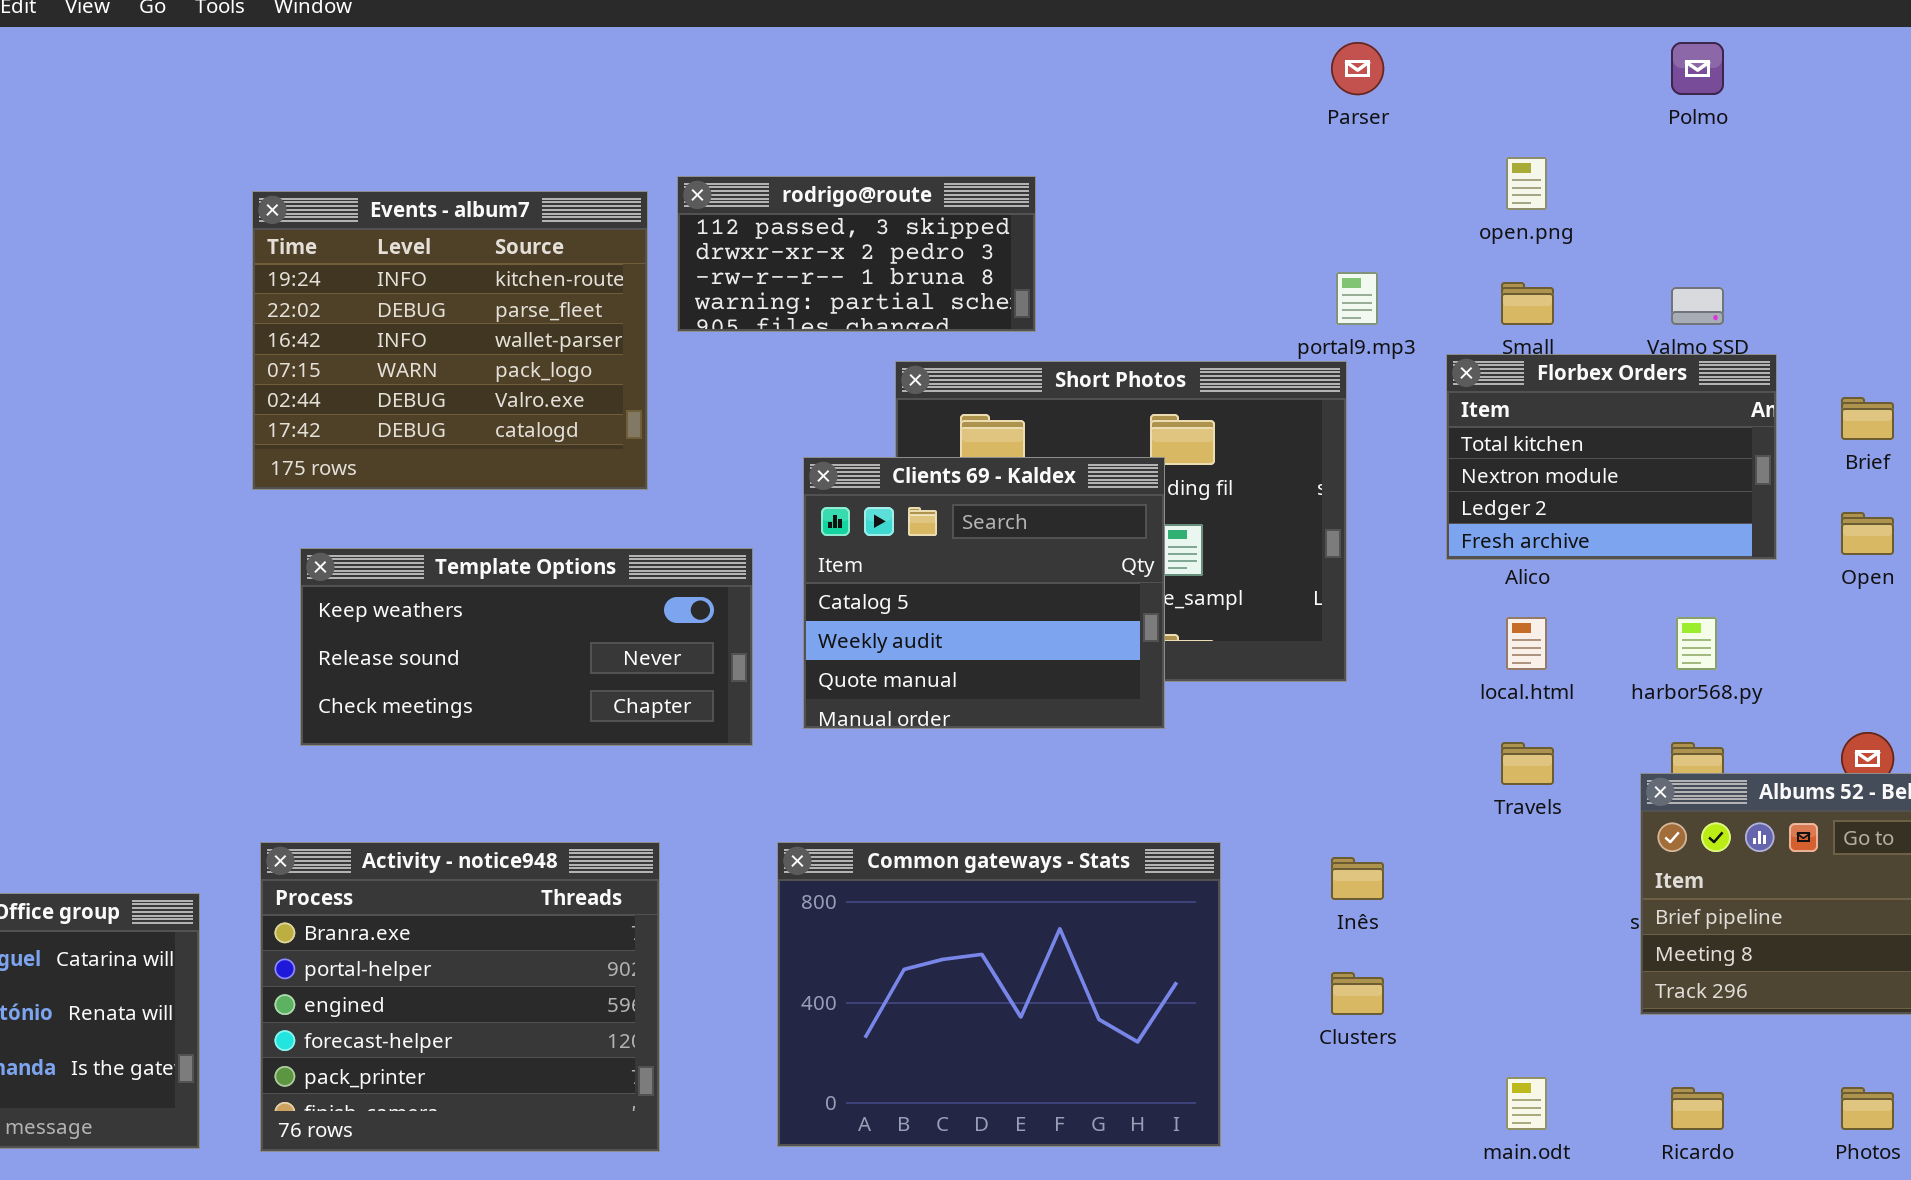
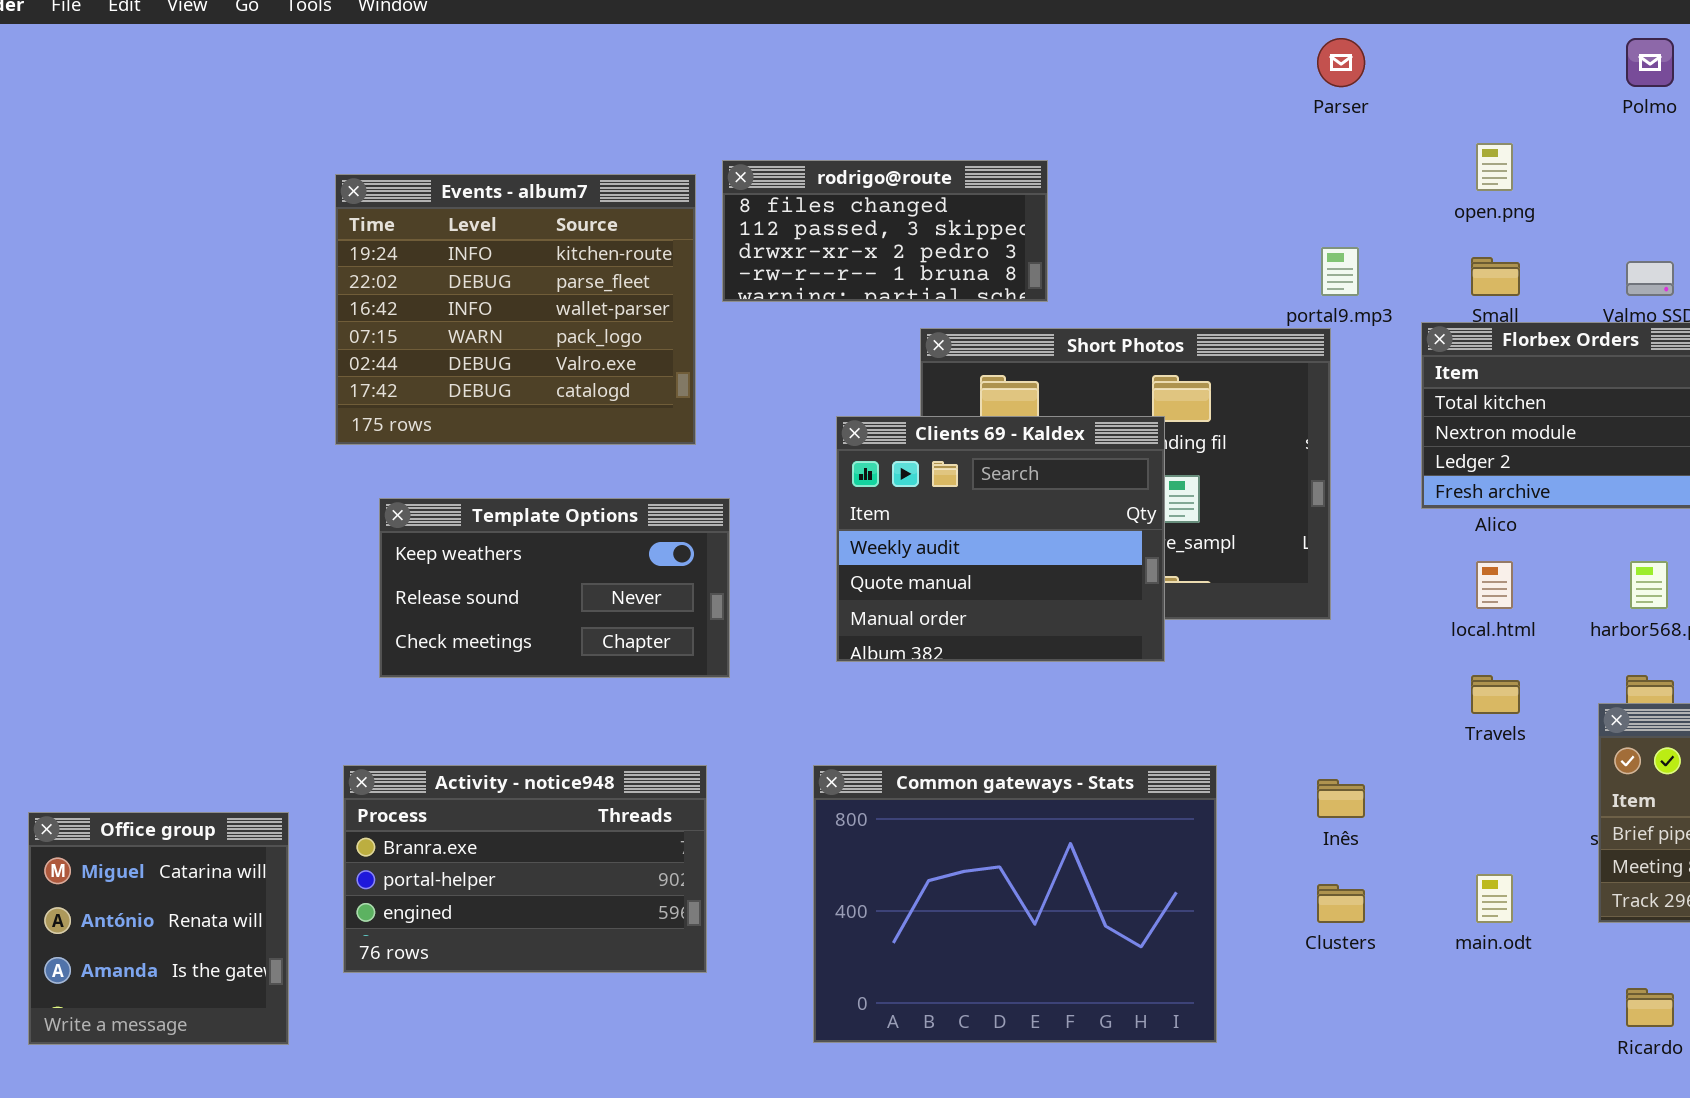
rodrigo@route: [677,176,1036,332] -> [722,160,1048,302], scrolled up 1 row
Clients 69 - Kaldex: [803,457,1165,729] -> [836,416,1165,662], scrolled down 1 row
Template Options: [300,548,753,746] -> [379,498,730,678], resized
Activity - notice948: [260,842,660,1152] -> [343,765,707,973], resized
main.odt: [1506,1077,1547,1130] -> [1476,874,1513,923], moved

